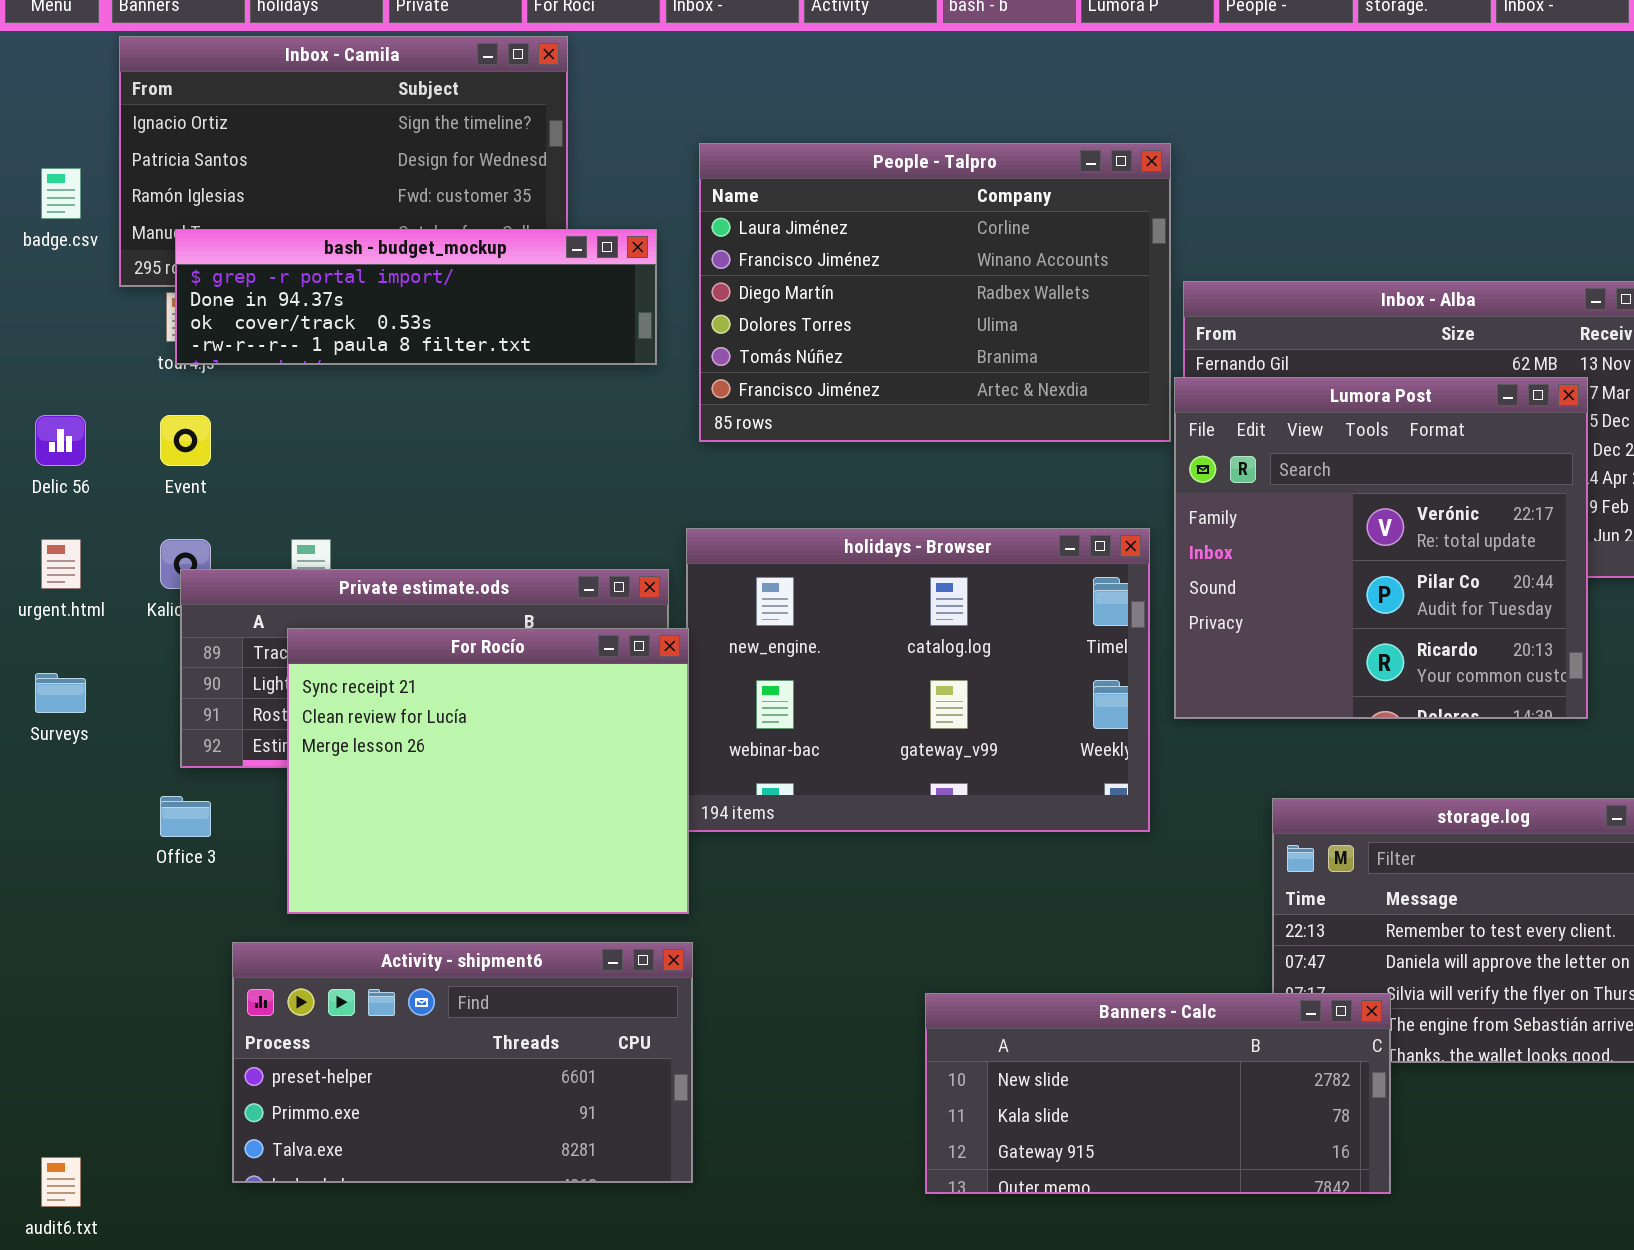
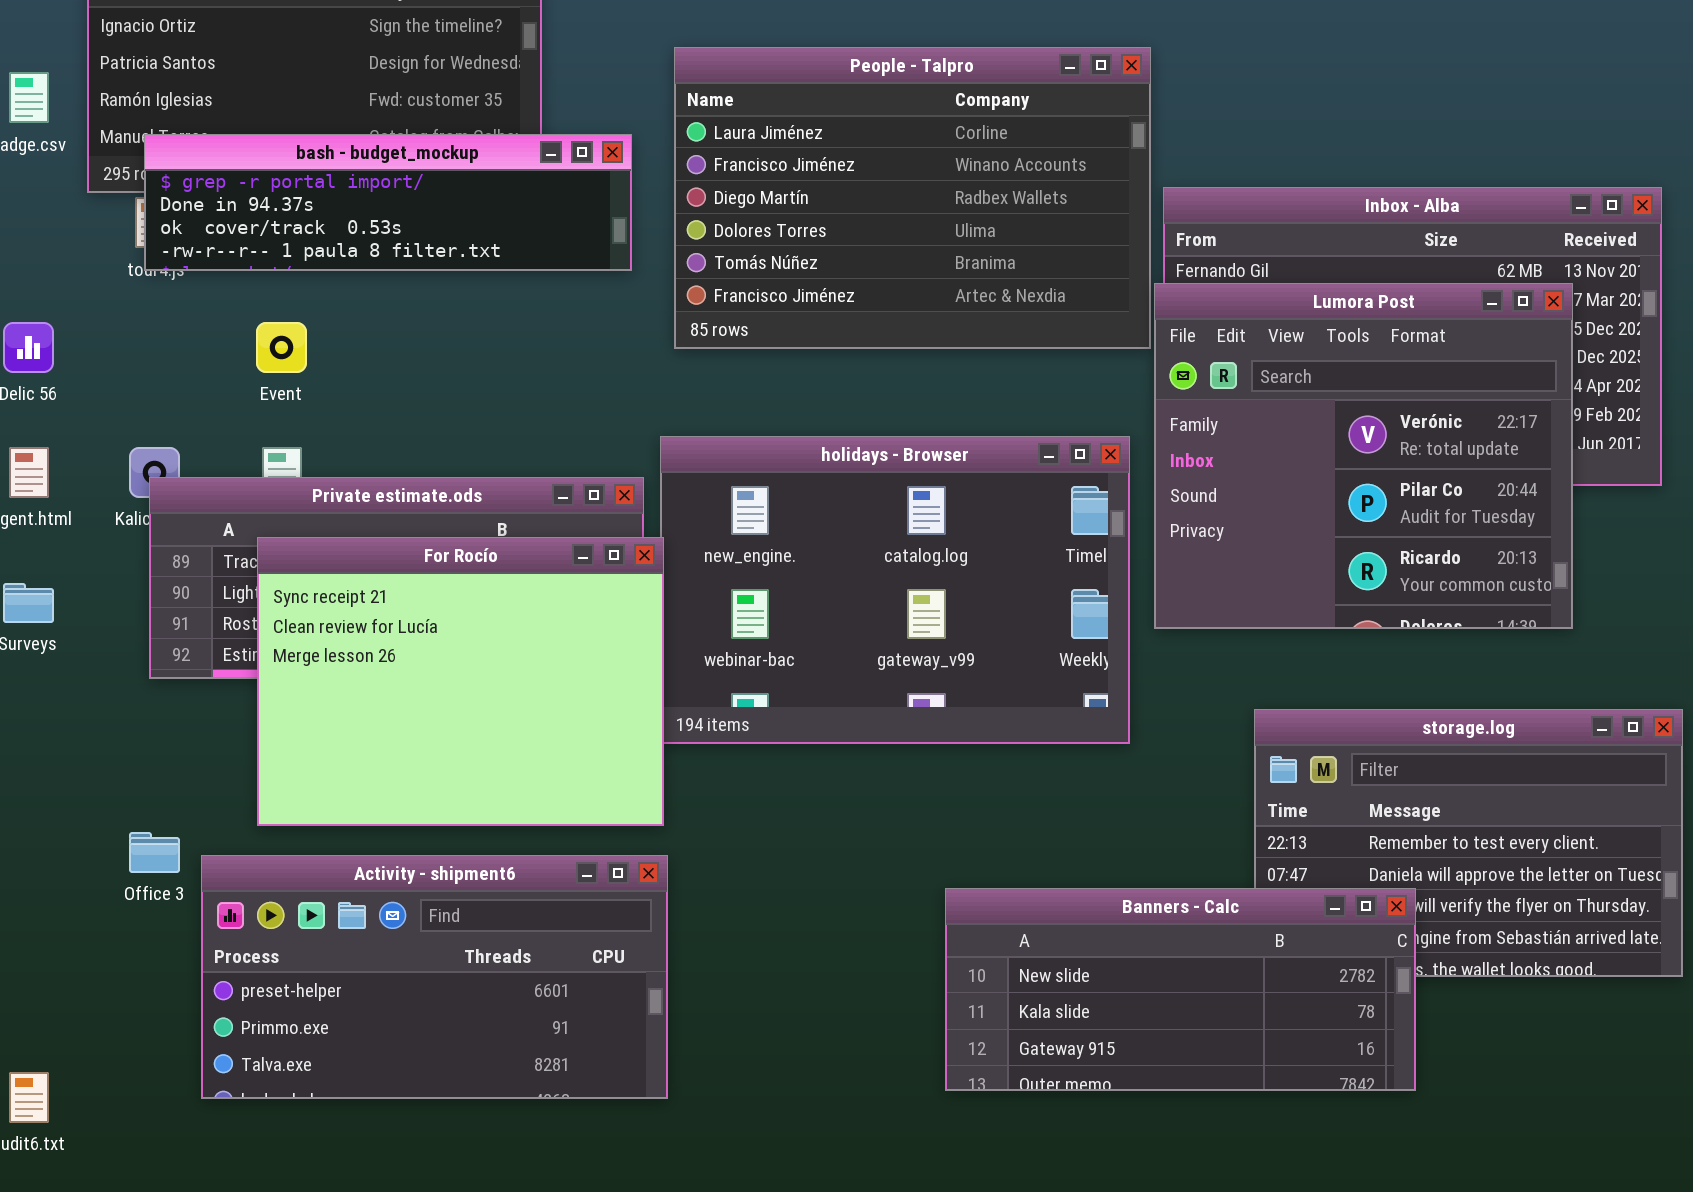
Event: [160,415,211,466] -> [256,322,307,373], moved
Office 3: [160,796,211,837] -> [129,832,180,873], moved
Banners - Calc: [925,993,1391,1194] -> [945,888,1416,1091], moved

